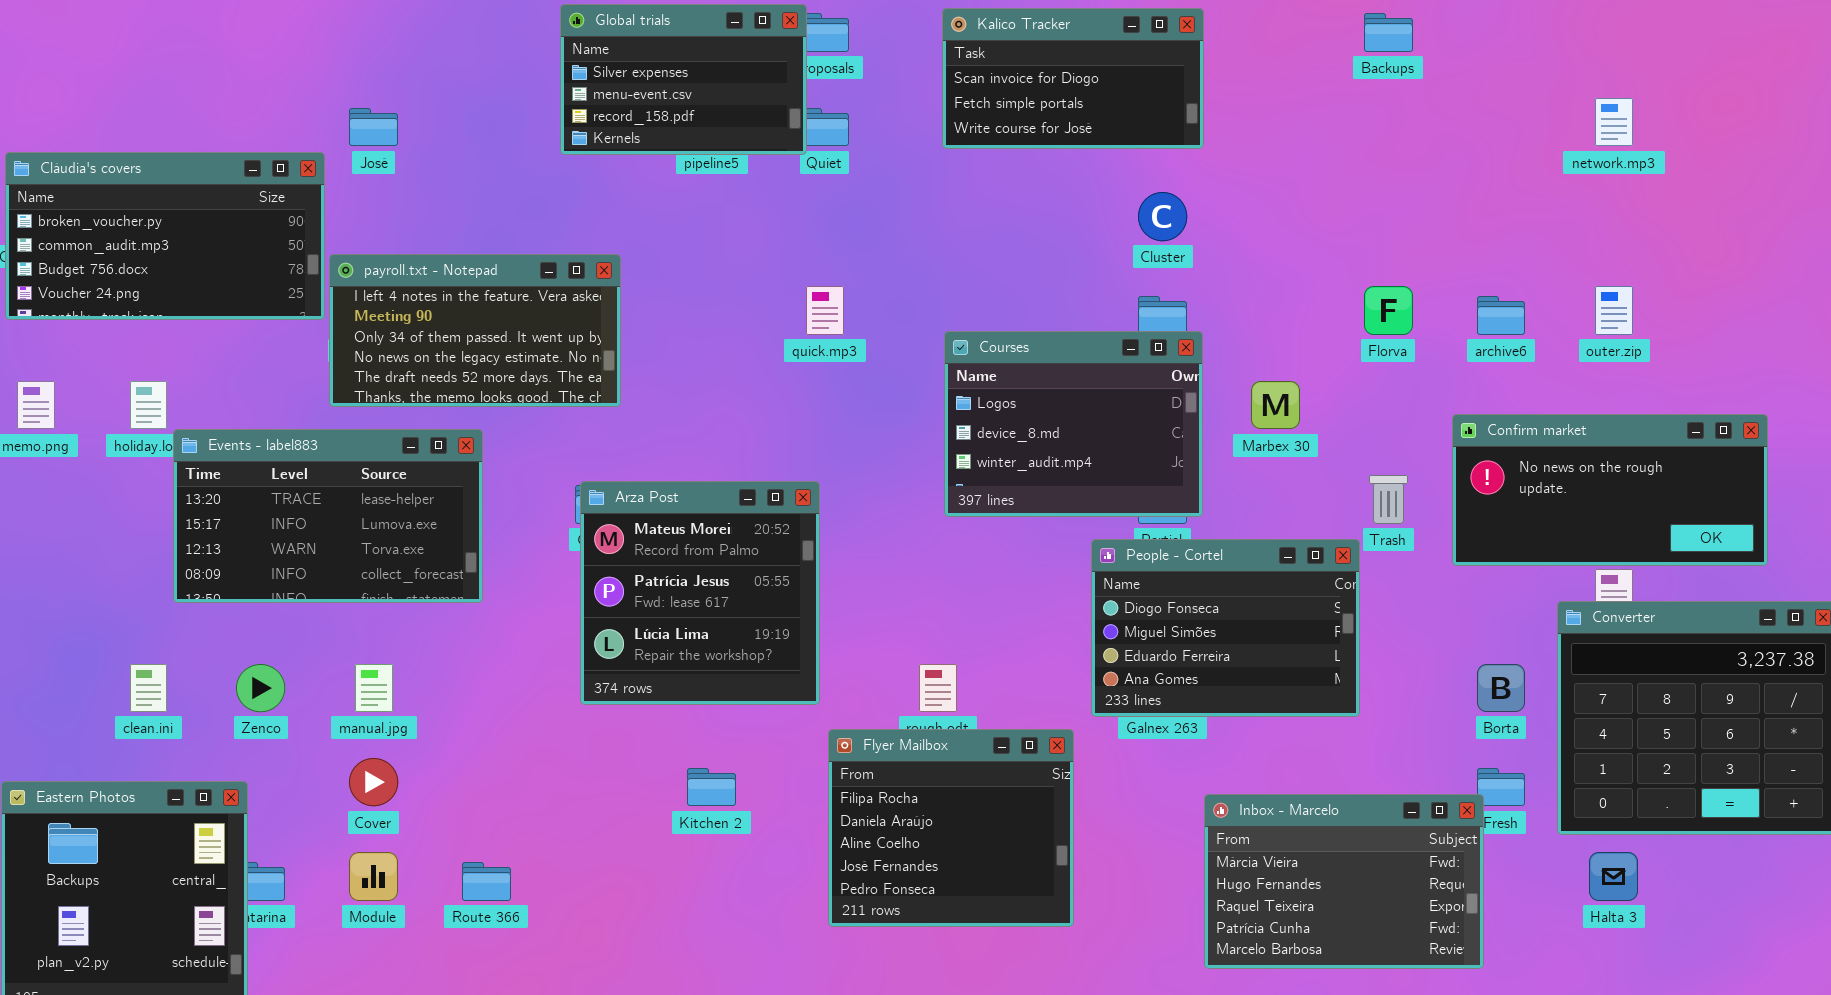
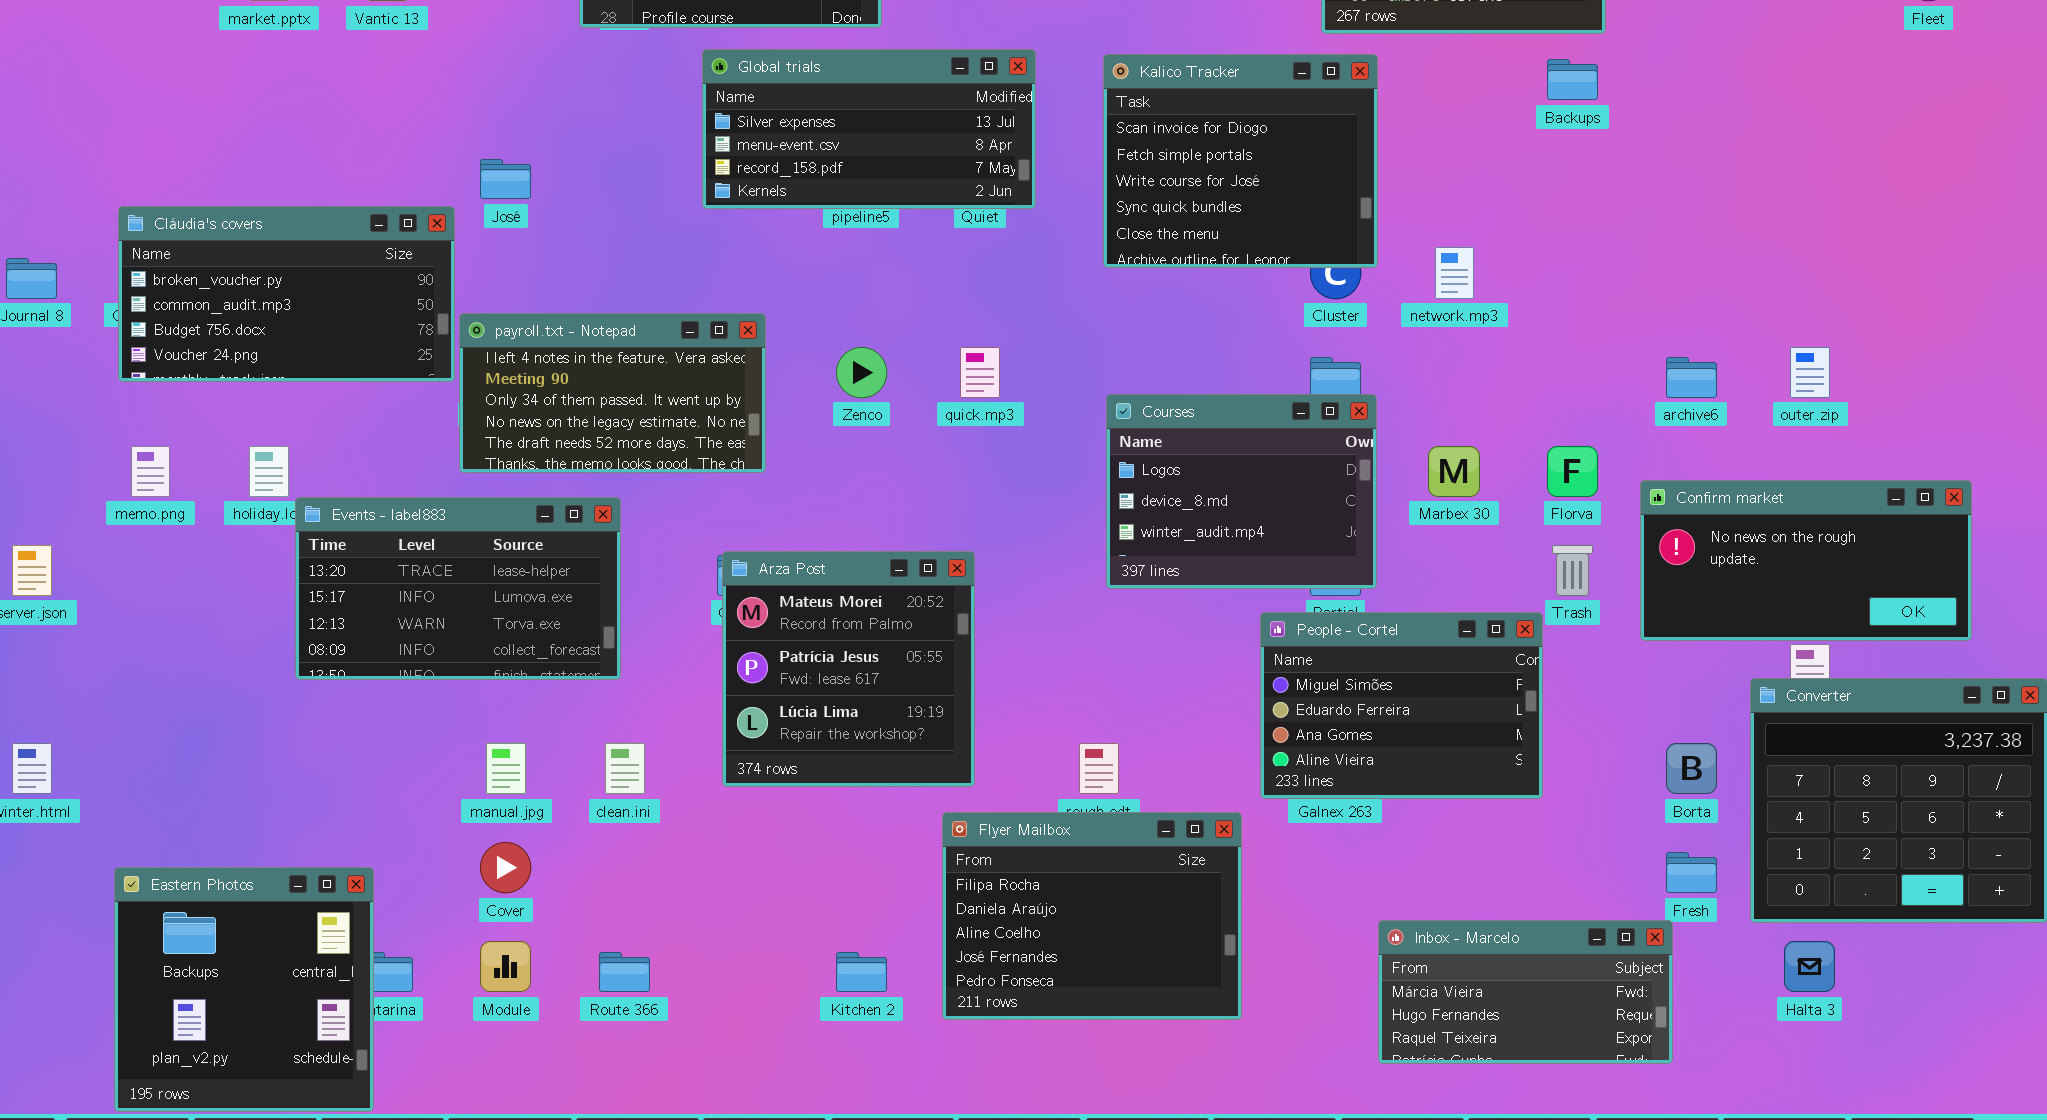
Global trials: [560,4,807,155] -> [702,49,1036,209], resized
Kalico Tracker: [942,8,1204,149] -> [1103,54,1378,268], resized
network.mp3: [1595,98,1633,146] -> [1435,247,1474,299], moved
Florva: [1364,286,1413,335] -> [1547,446,1598,497], moved
People - Cortel: [1091,539,1360,717] -> [1260,612,1543,799], scrolled down 1 row
clean.ini: [130,664,167,712] -> [605,743,645,794], moved
Zenco: [236,664,285,712] -> [836,347,887,398], moved
Flyer Mailbox: [828,729,1074,927] -> [942,812,1242,1020], resized
Kitchen 2: [687,768,736,806] -> [836,952,887,992], moved
Inbox - Marcelo: [1204,794,1484,969] -> [1378,920,1673,1064], resized

